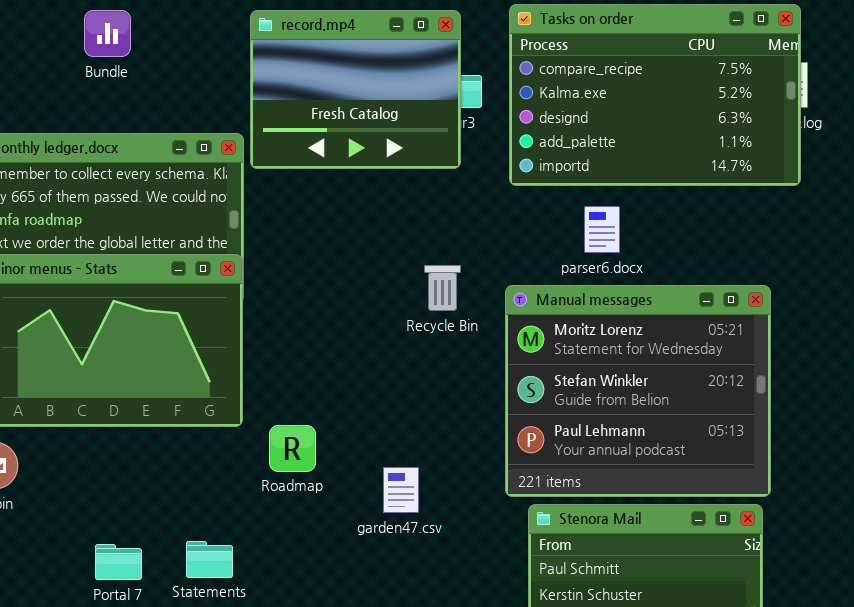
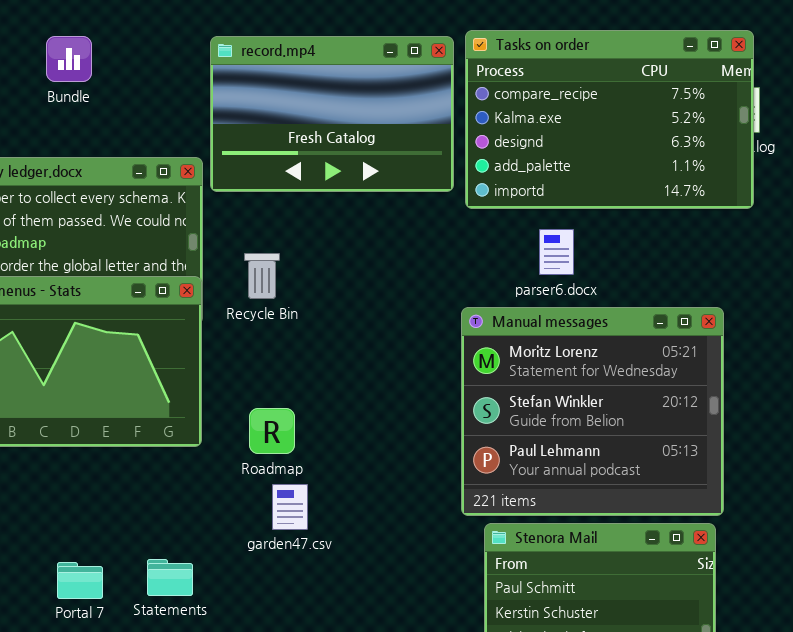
record.mp4: [250,10,461,169] -> [210,36,454,192], resized
Recycle Bin: [424,265,461,311] -> [244,253,280,299], moved
Roadmap: [269,425,316,472] -> [249,408,295,454], moved
garden47.csv: [383,467,419,513] -> [272,484,308,530], moved

